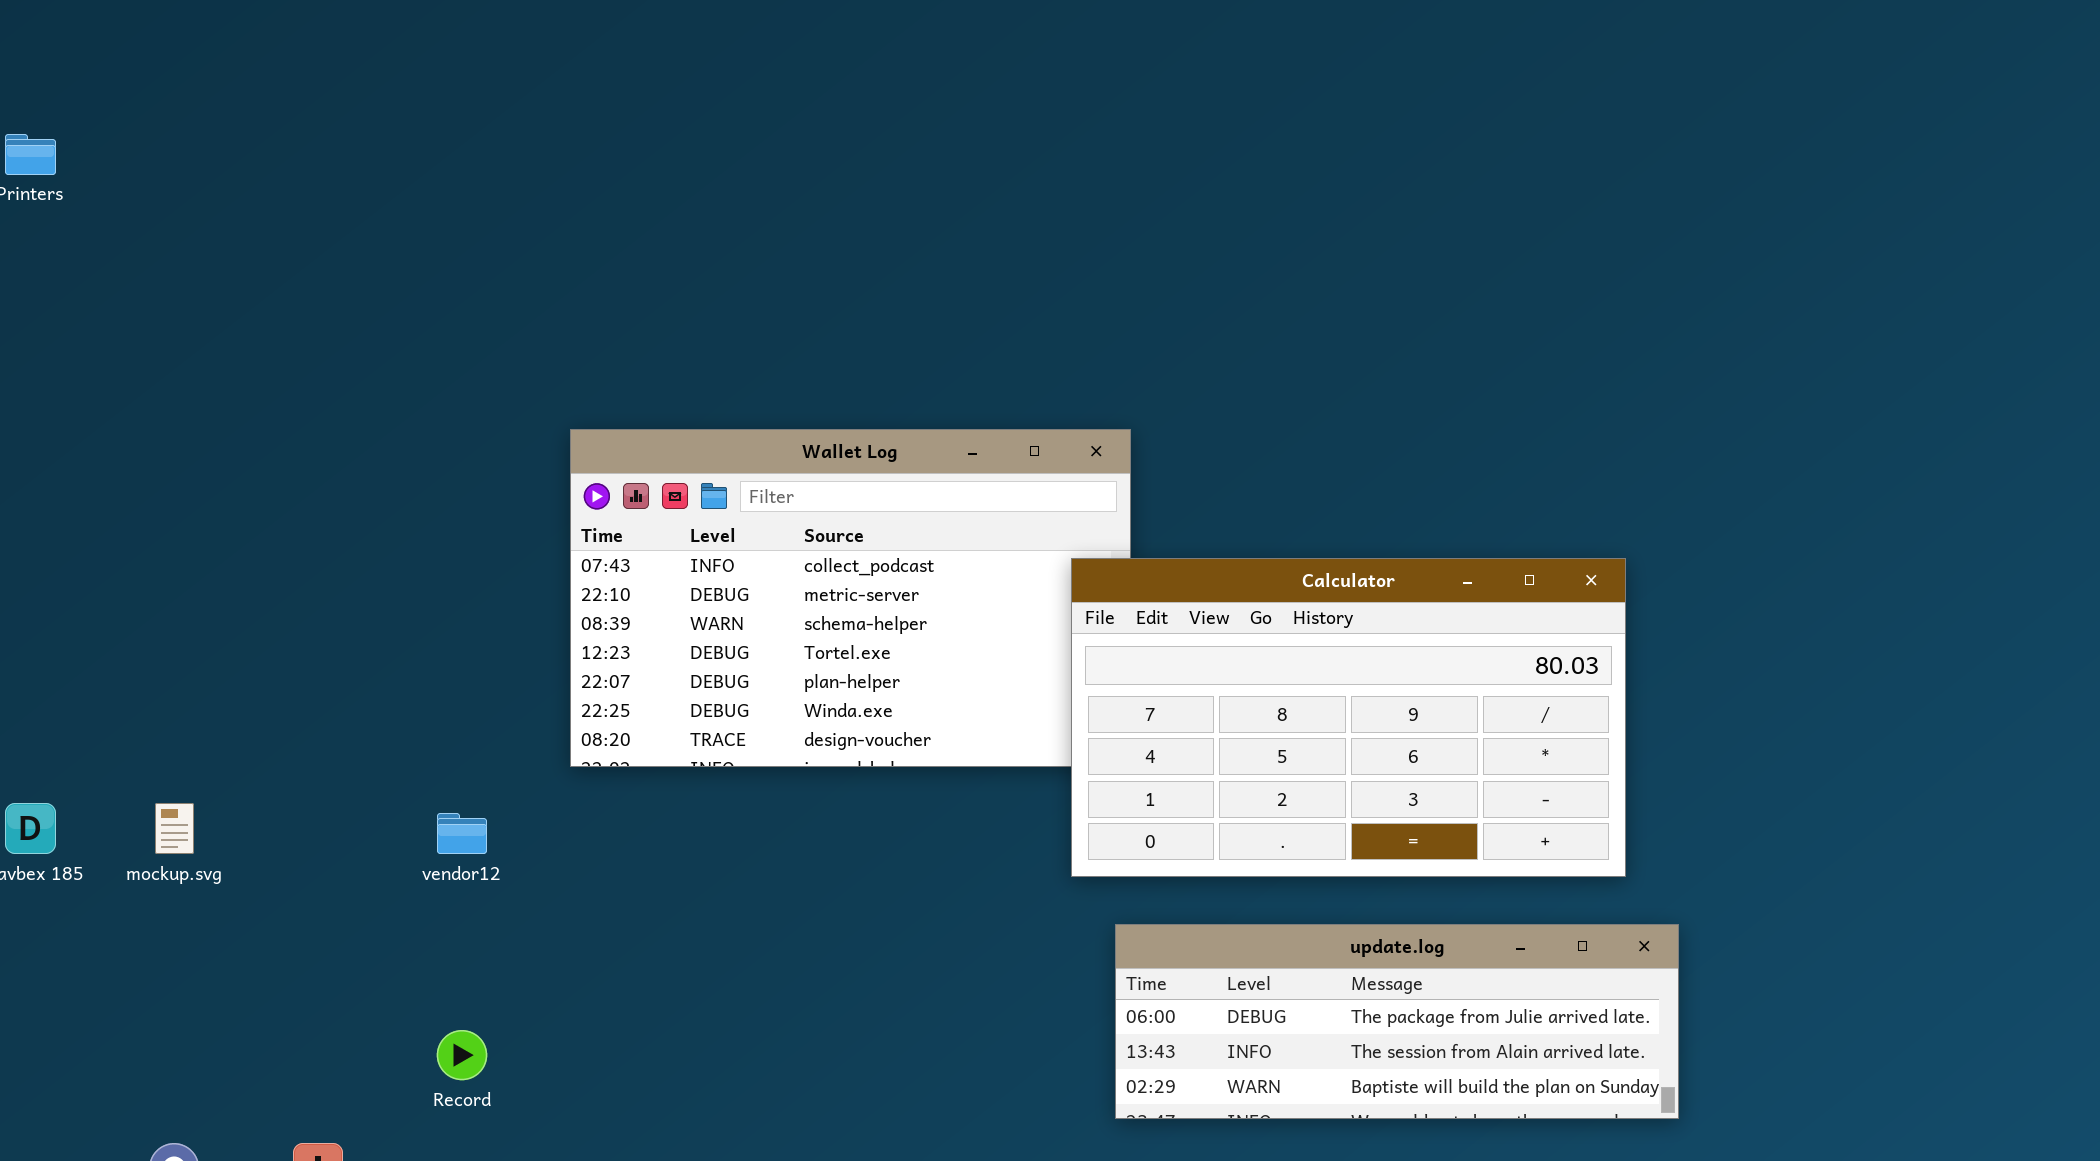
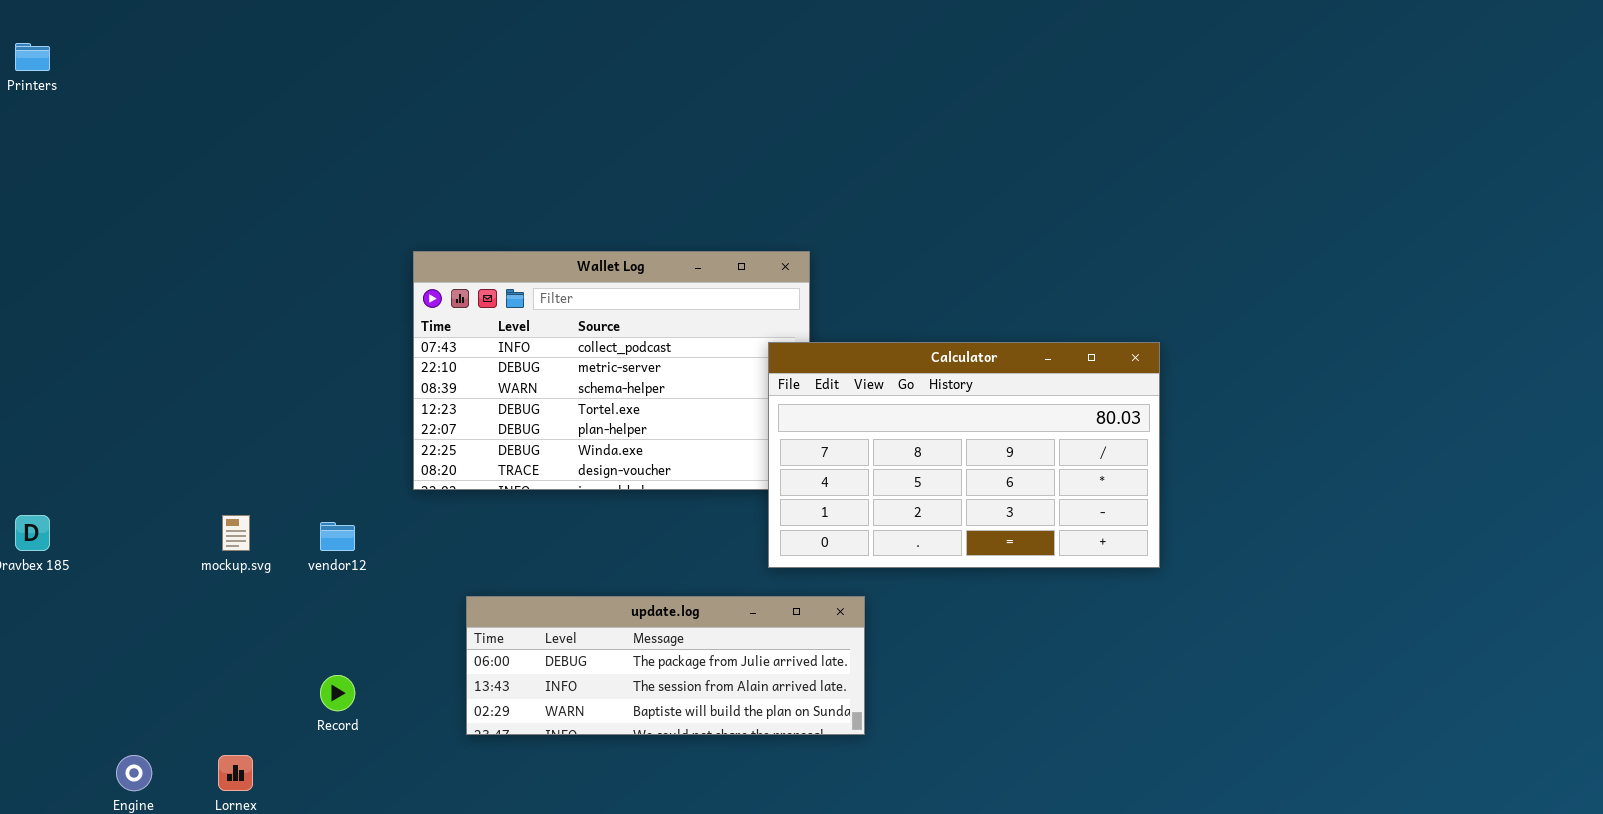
mockup.svg: [155,803,194,854] -> [222,515,250,551], moved
update.log: [1115,924,1679,1119] -> [466,596,865,735], moved

